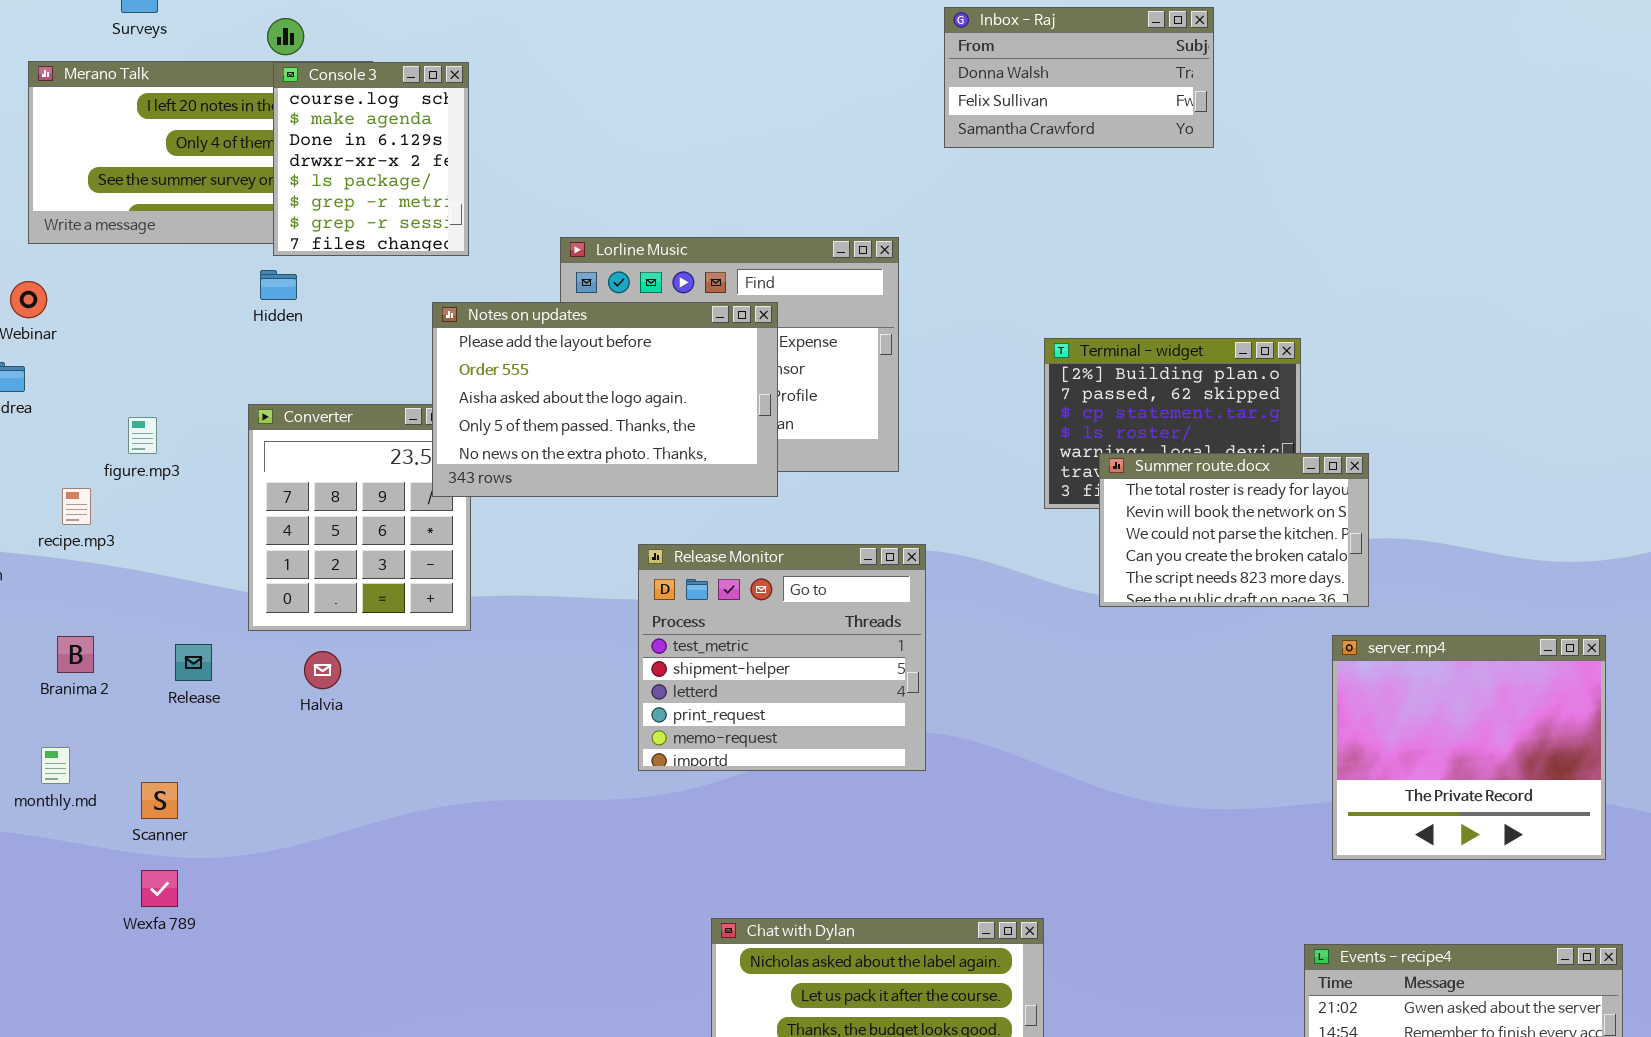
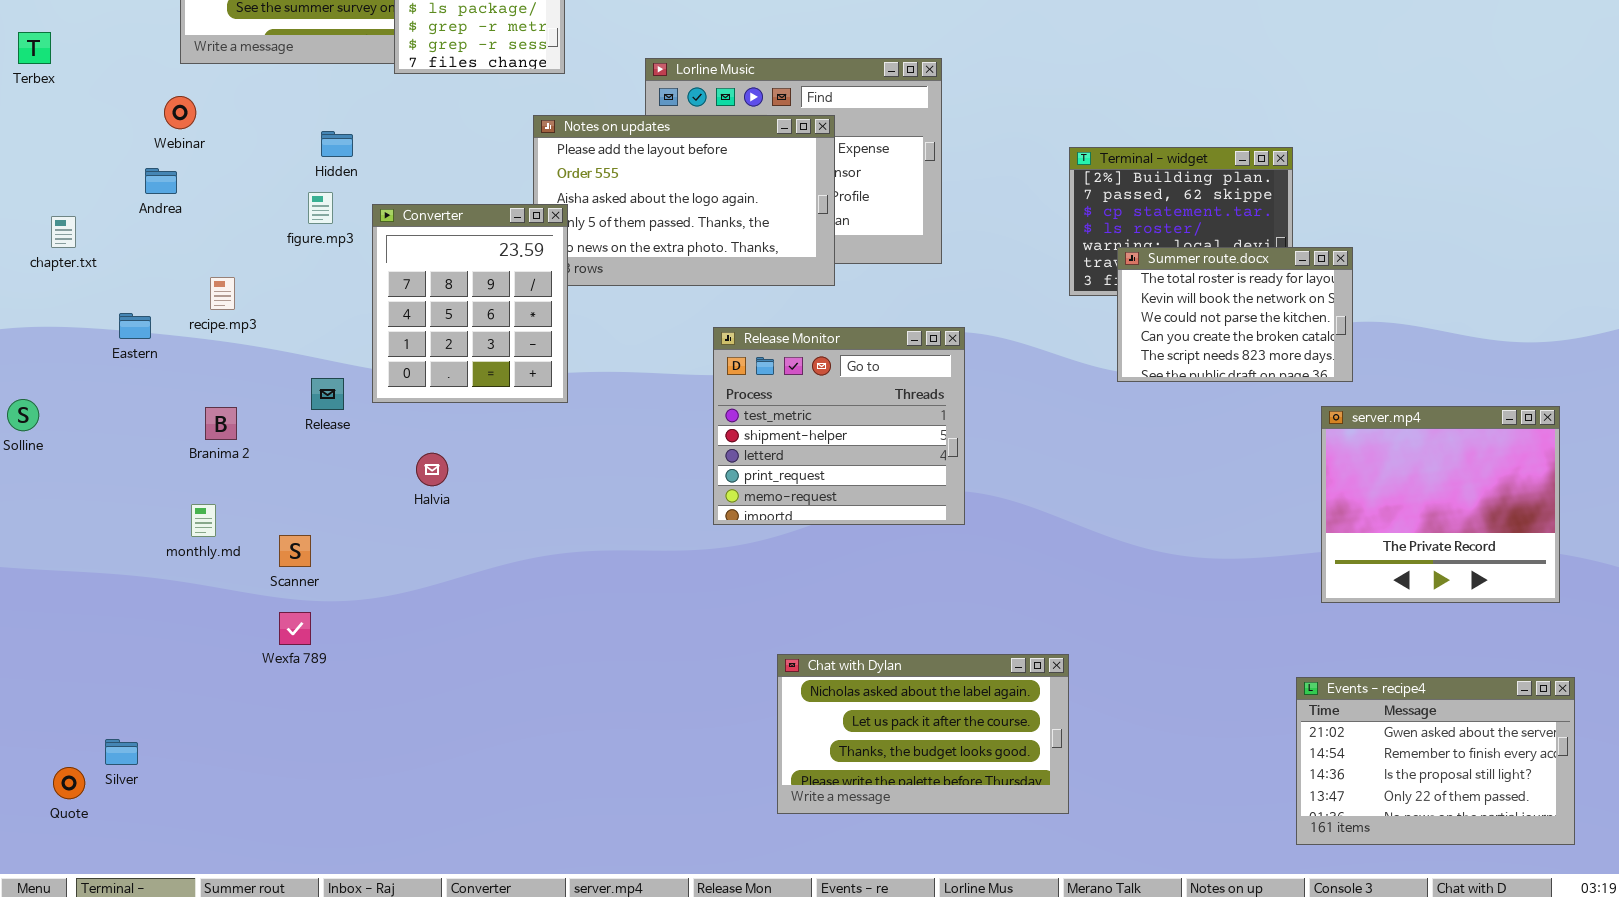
Hidden: [260,270,297,300] -> [321,131,353,157], moved
Converter: [248,404,471,631] -> [372,204,568,403], raised
figure.mp3: [128,417,157,454] -> [308,192,333,224], moved
Release: [175,644,212,681] -> [311,378,344,410], moved
Halvia: [304,651,341,689] -> [416,453,448,486], moved

